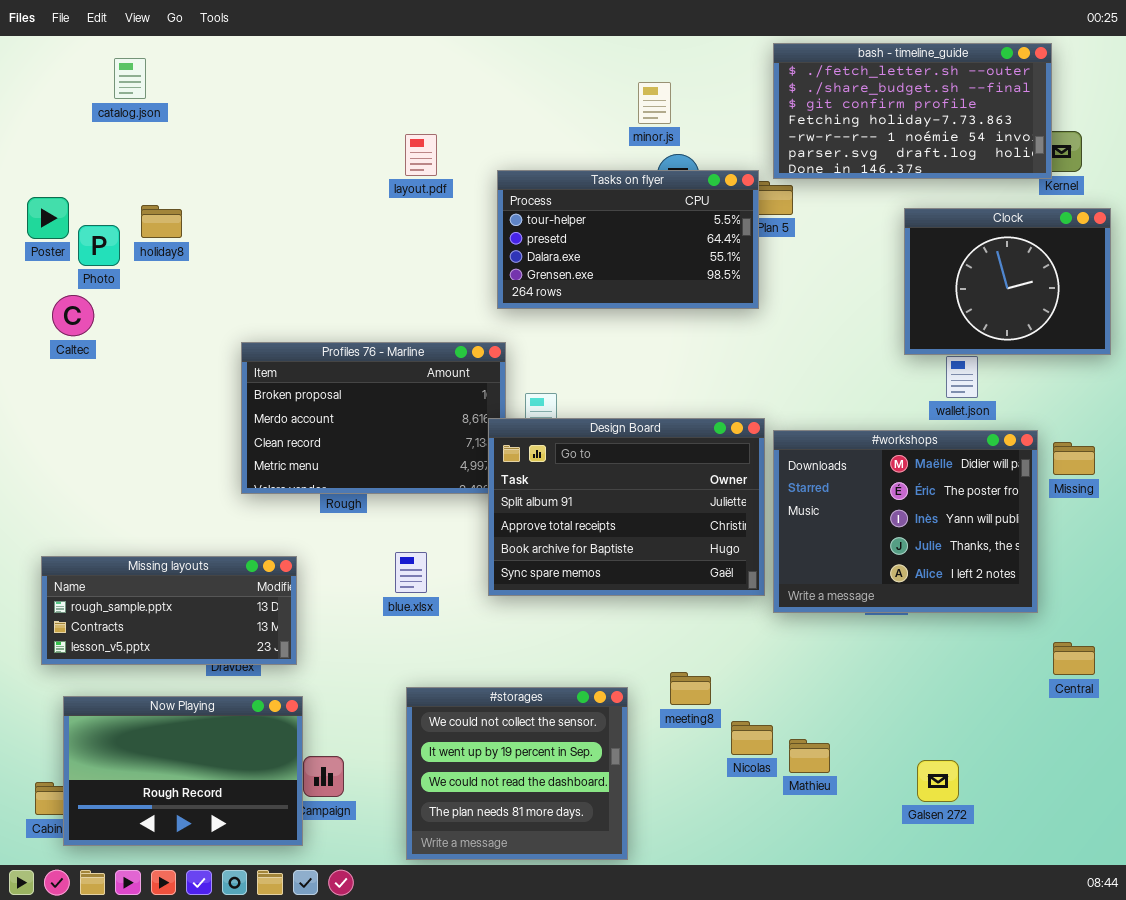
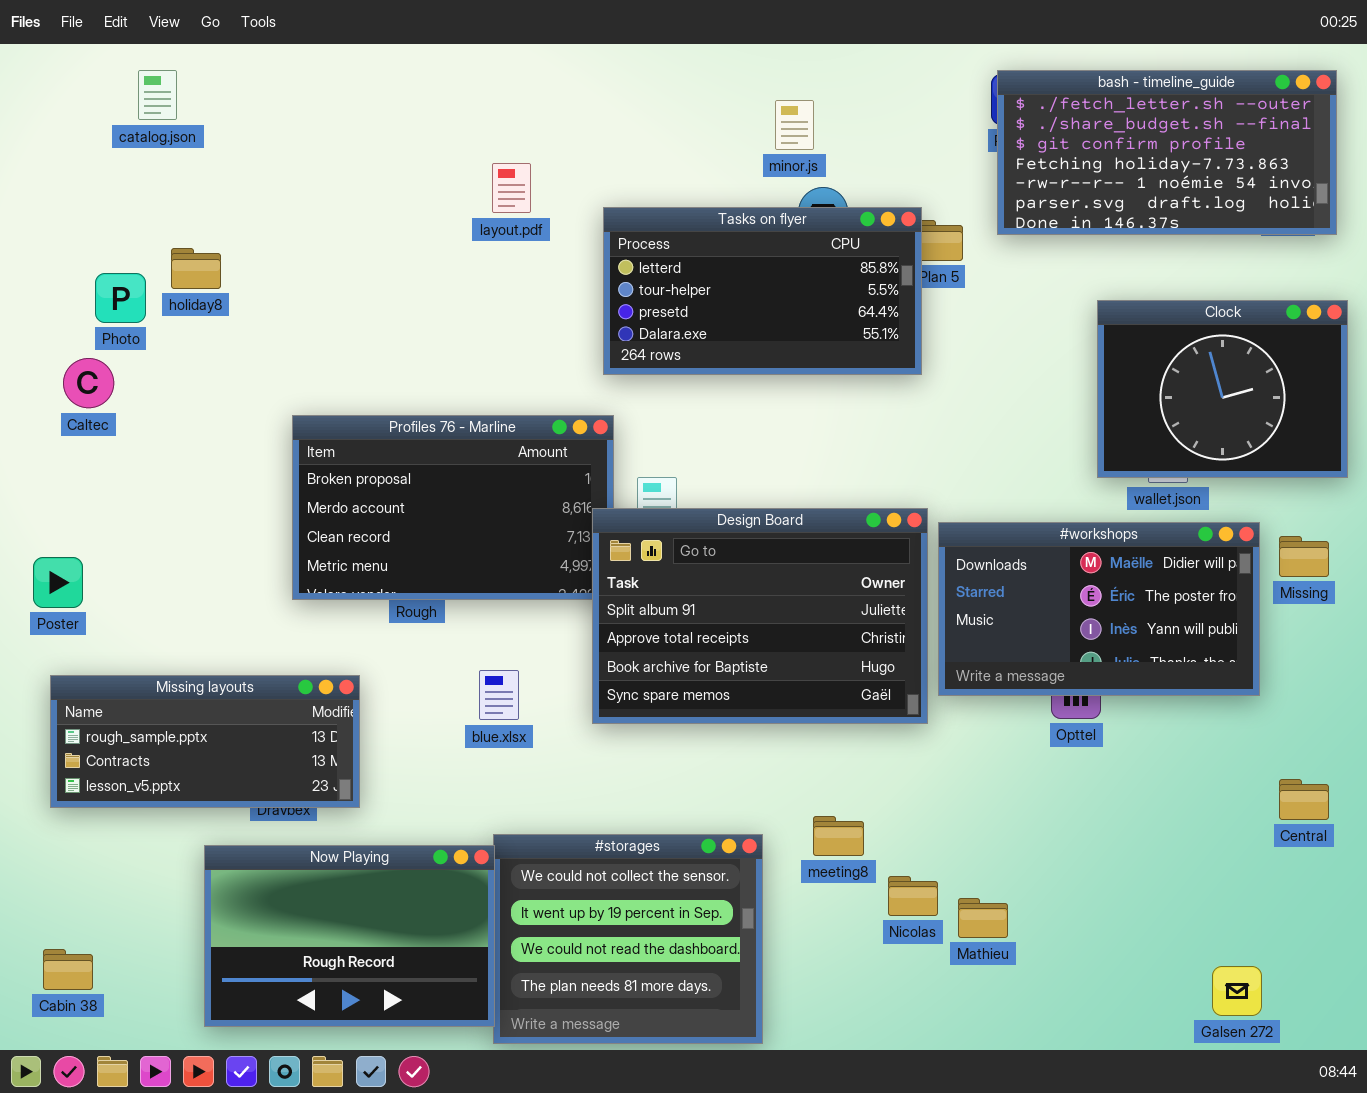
bash - timeline_guide: [773,43,1052,179] -> [997,70,1337,235], moved
Tasks on flyer: [497,170,759,309] -> [603,207,922,375], scrolled up 1 row
Poster: [27,197,69,239] -> [33,557,83,608], moved
Clock: [904,208,1111,355] -> [1097,300,1348,478], moved
#workshops: [773,430,1038,613] -> [938,522,1260,696], resized
Now Playing: [63,696,303,846] -> [204,845,495,1027], moved
Galsen 272: [917,760,959,802] -> [1212,966,1262,1016], moved

